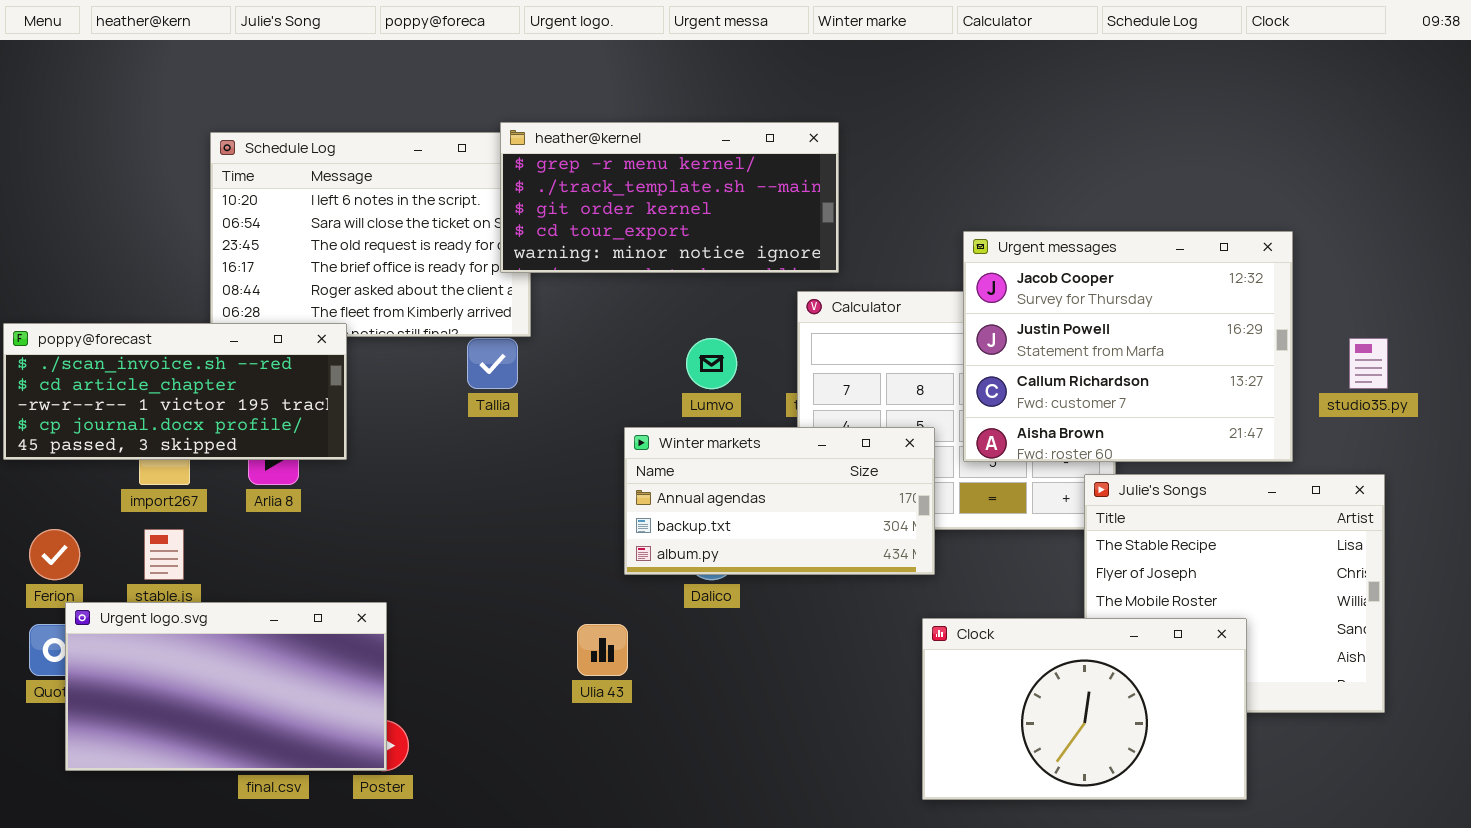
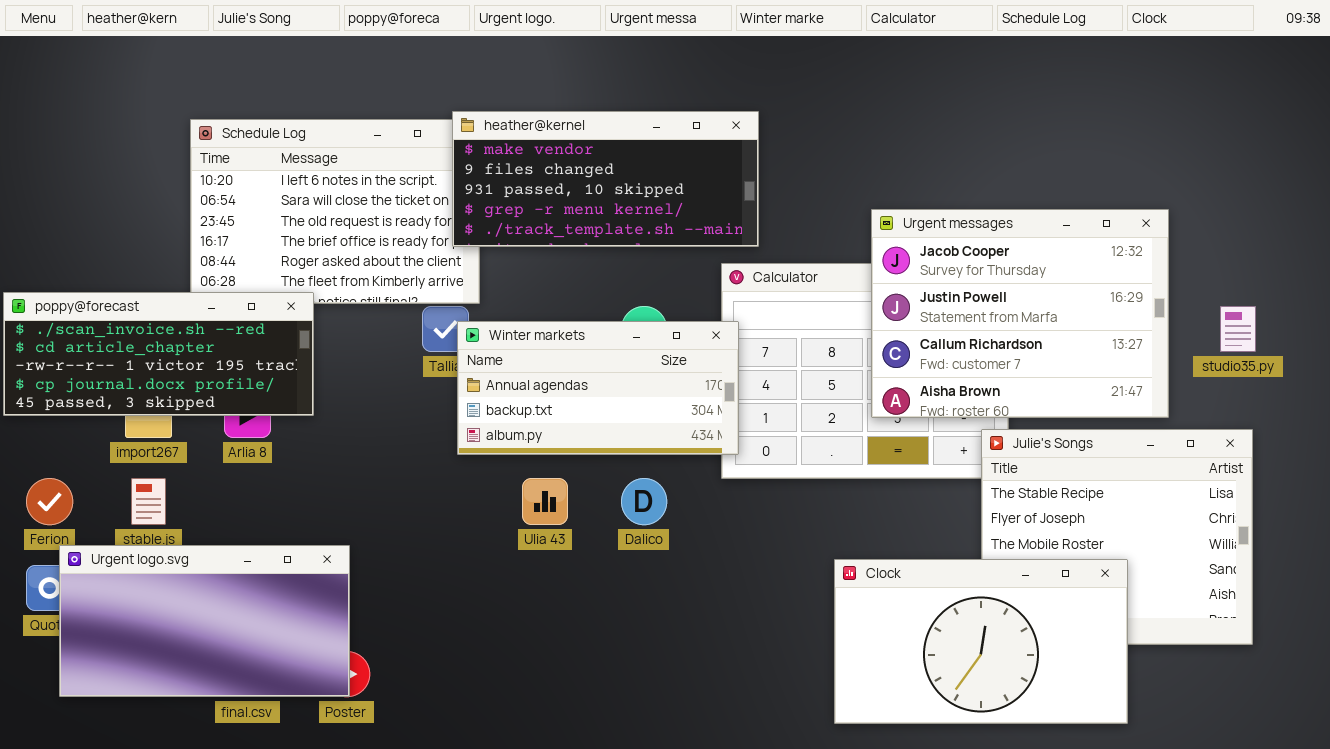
heather@kernel: [500,122,839,273] -> [452,111,759,247], scrolled up 3 rows
Winter markets: [624,427,935,575] -> [457,321,739,455], moved
Ulia 43: [577,624,628,676] -> [522,478,568,525], moved

